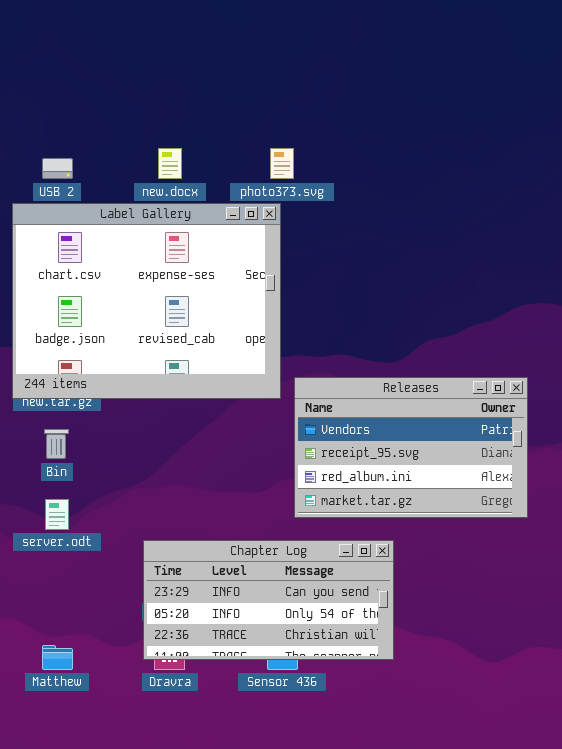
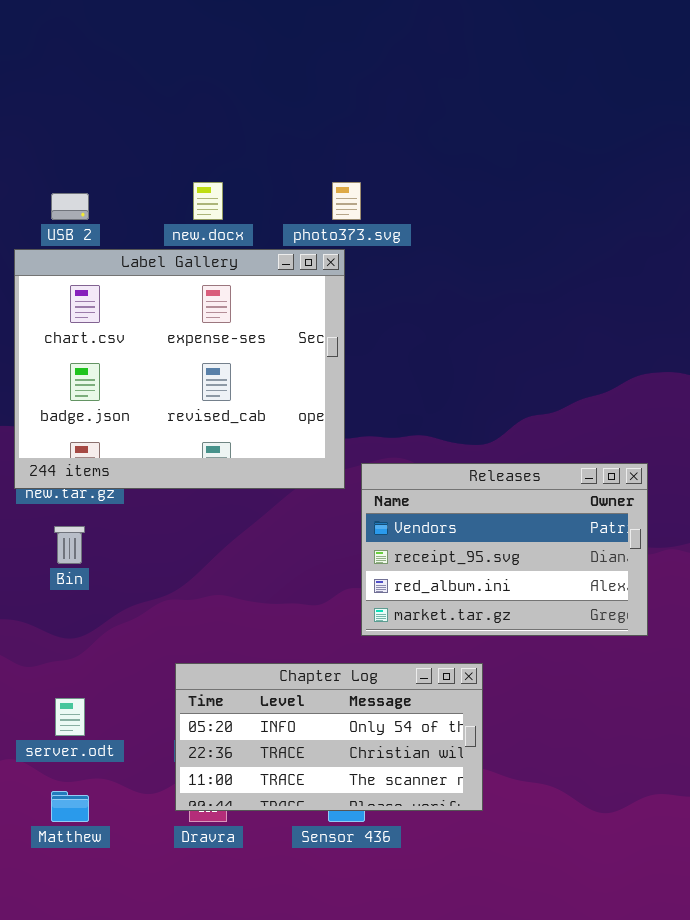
server.odt: [45,499,69,530] -> [55,698,85,736], moved
Chapter Log: [143,540,394,660] -> [175,663,483,811], scrolled down 1 row

